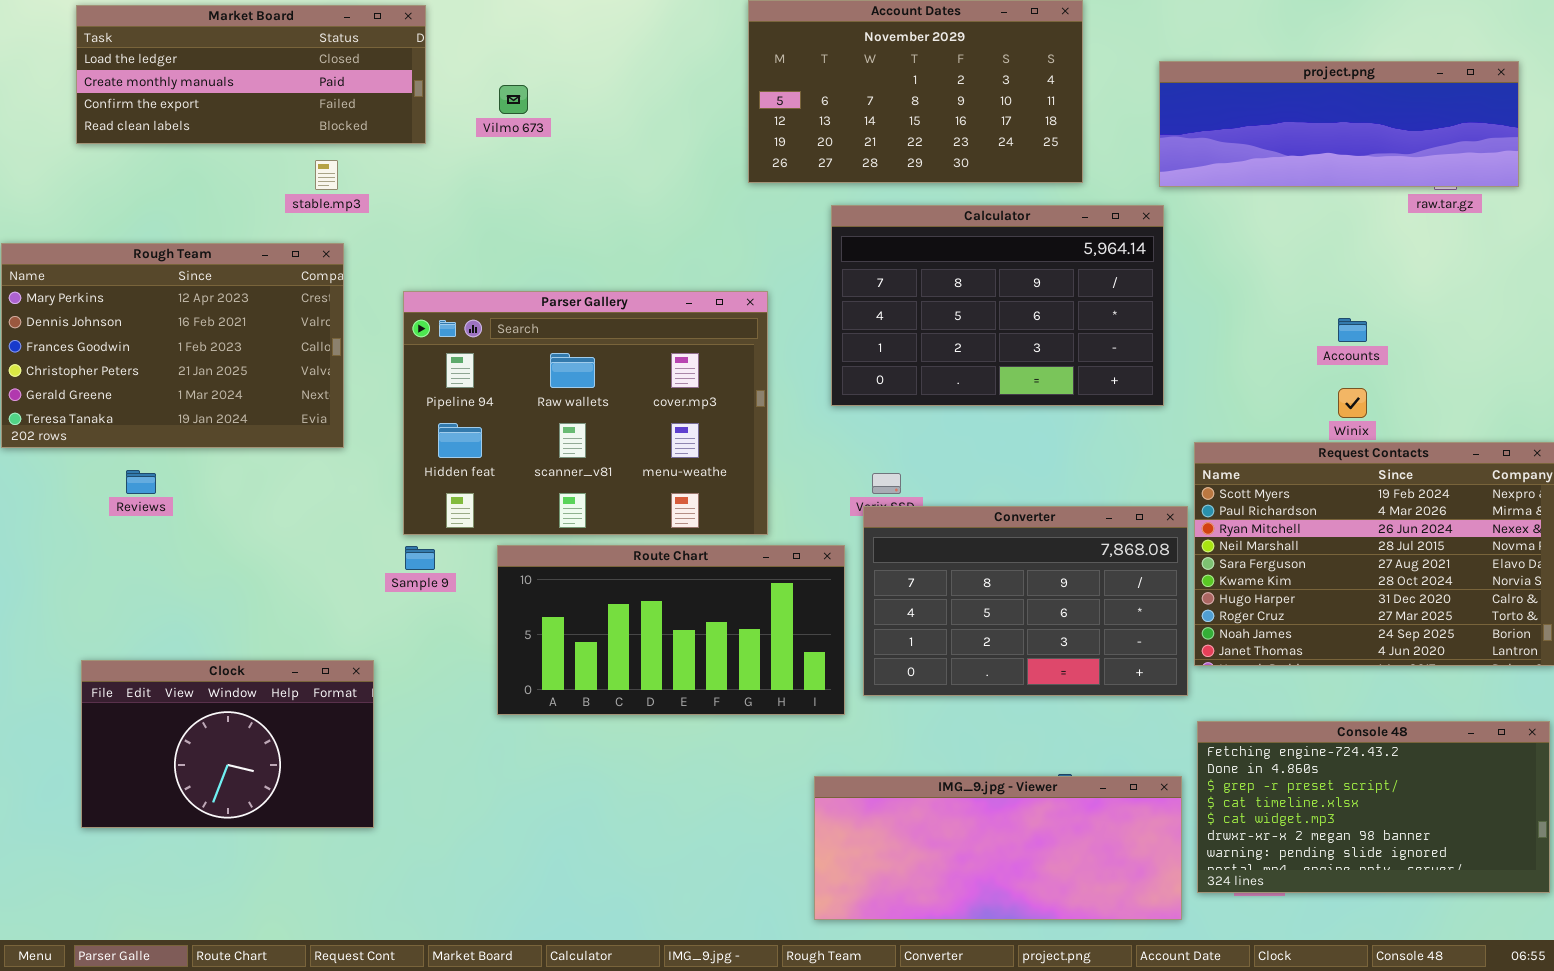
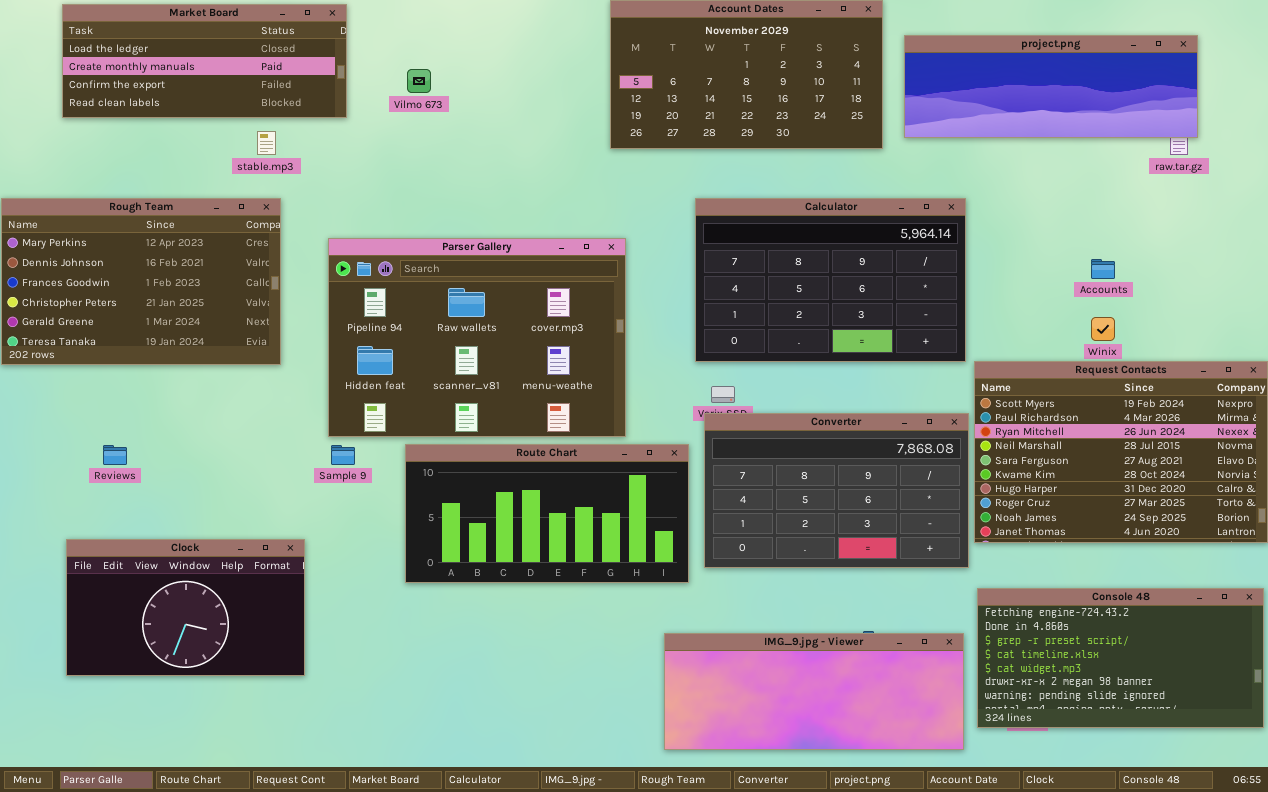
project.png: [1159,61,1519,187] -> [904,35,1198,138], moved
Calculator: [831,205,1164,406] -> [695,198,966,362], moved
Reviews: [126,470,156,494] -> [103,445,127,465], moved

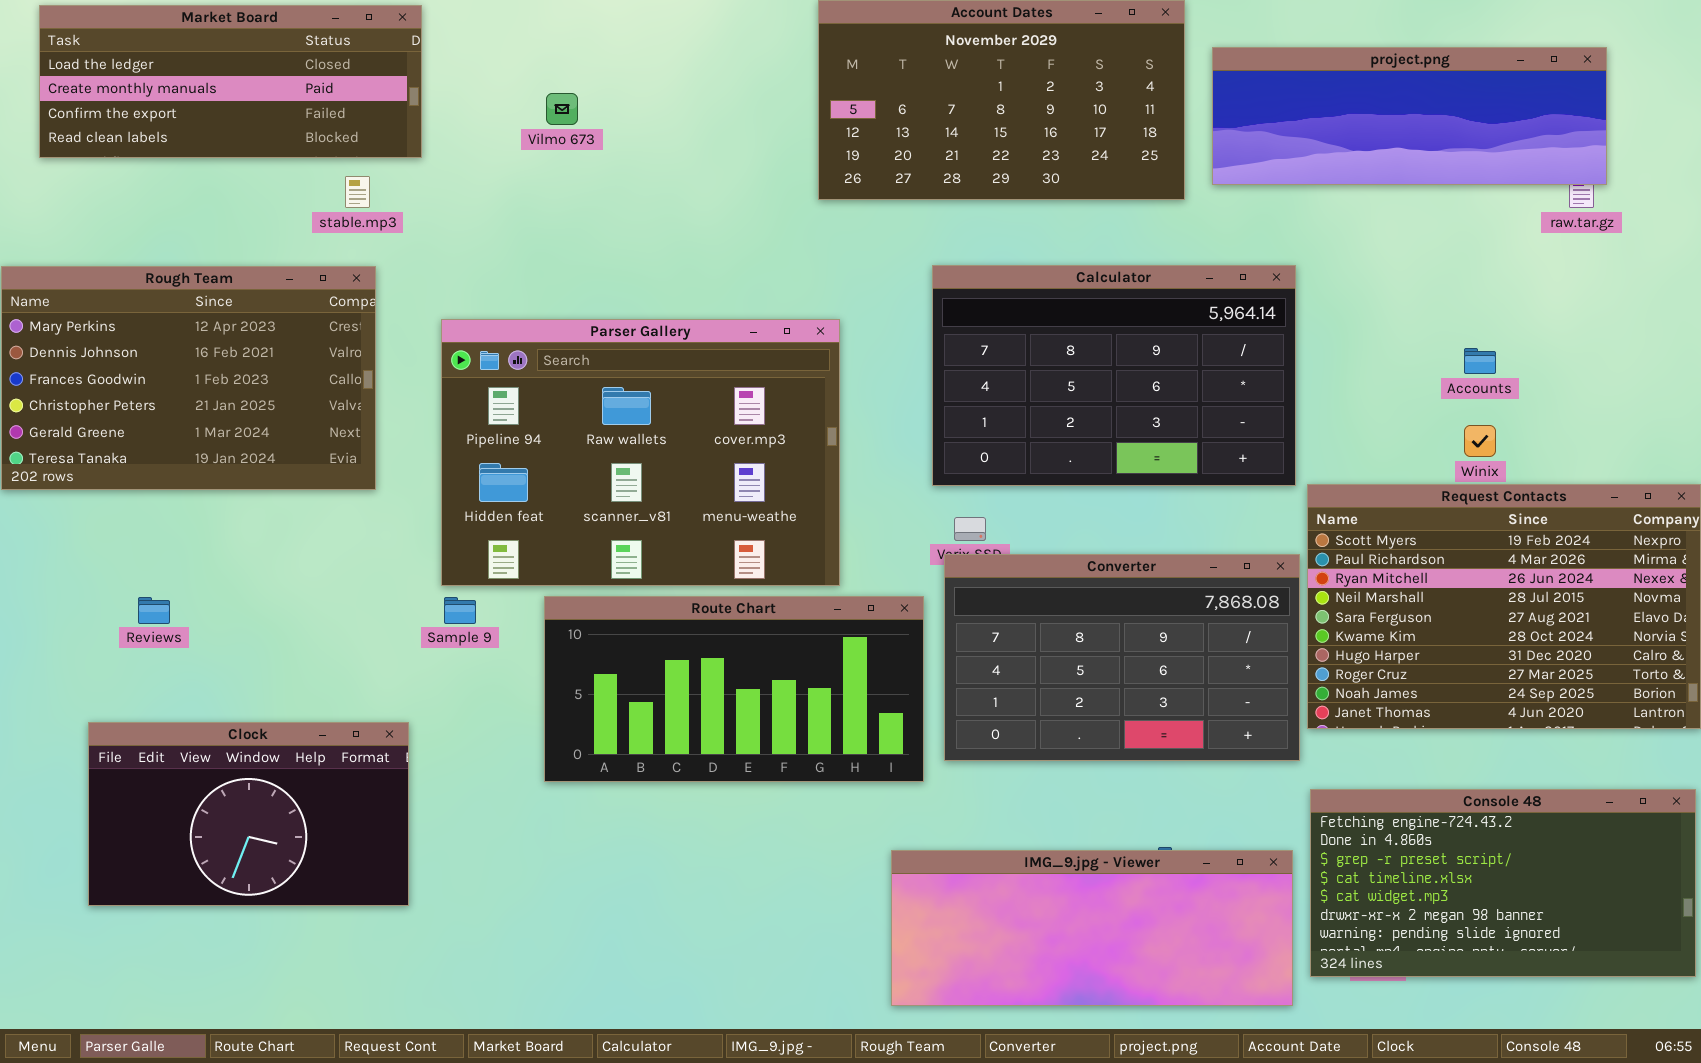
Market Board: [62,4,347,118] -> [39,5,422,158], moved

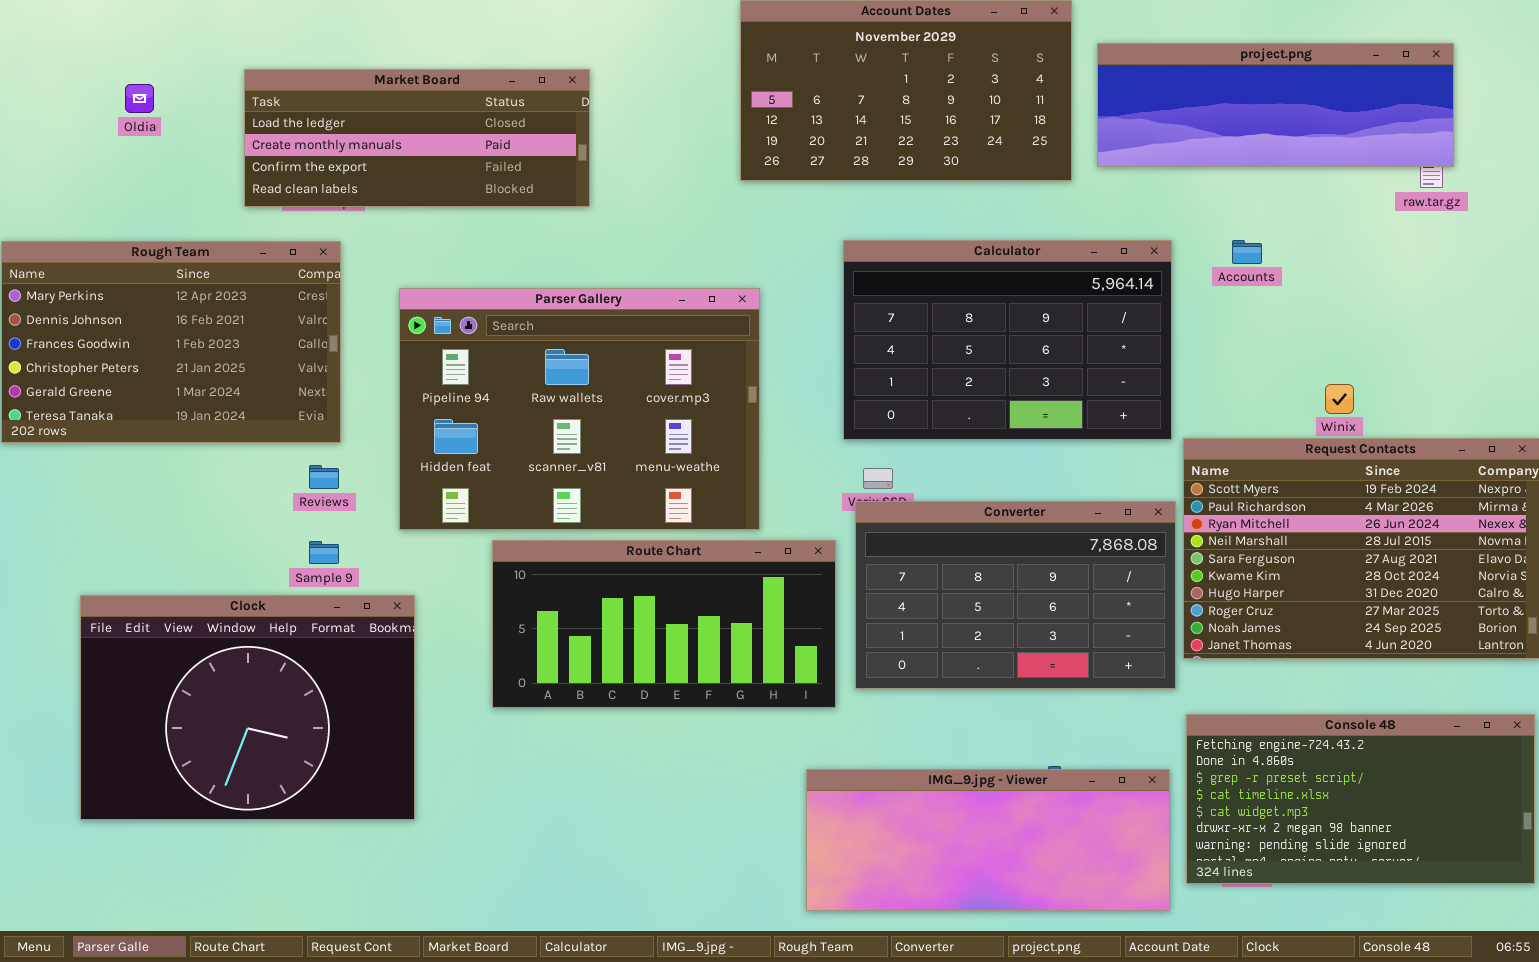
Market Board: [39,5,422,158] -> [244,69,590,207], moved
Accounts: [1464,348,1496,374] -> [1232,240,1262,264], moved
Reviews: [138,597,170,624] -> [309,465,339,489], moved
Sample 9: [444,597,476,624] -> [309,541,339,564], moved
Clock: [88,722,409,906] -> [80,595,415,820], resized

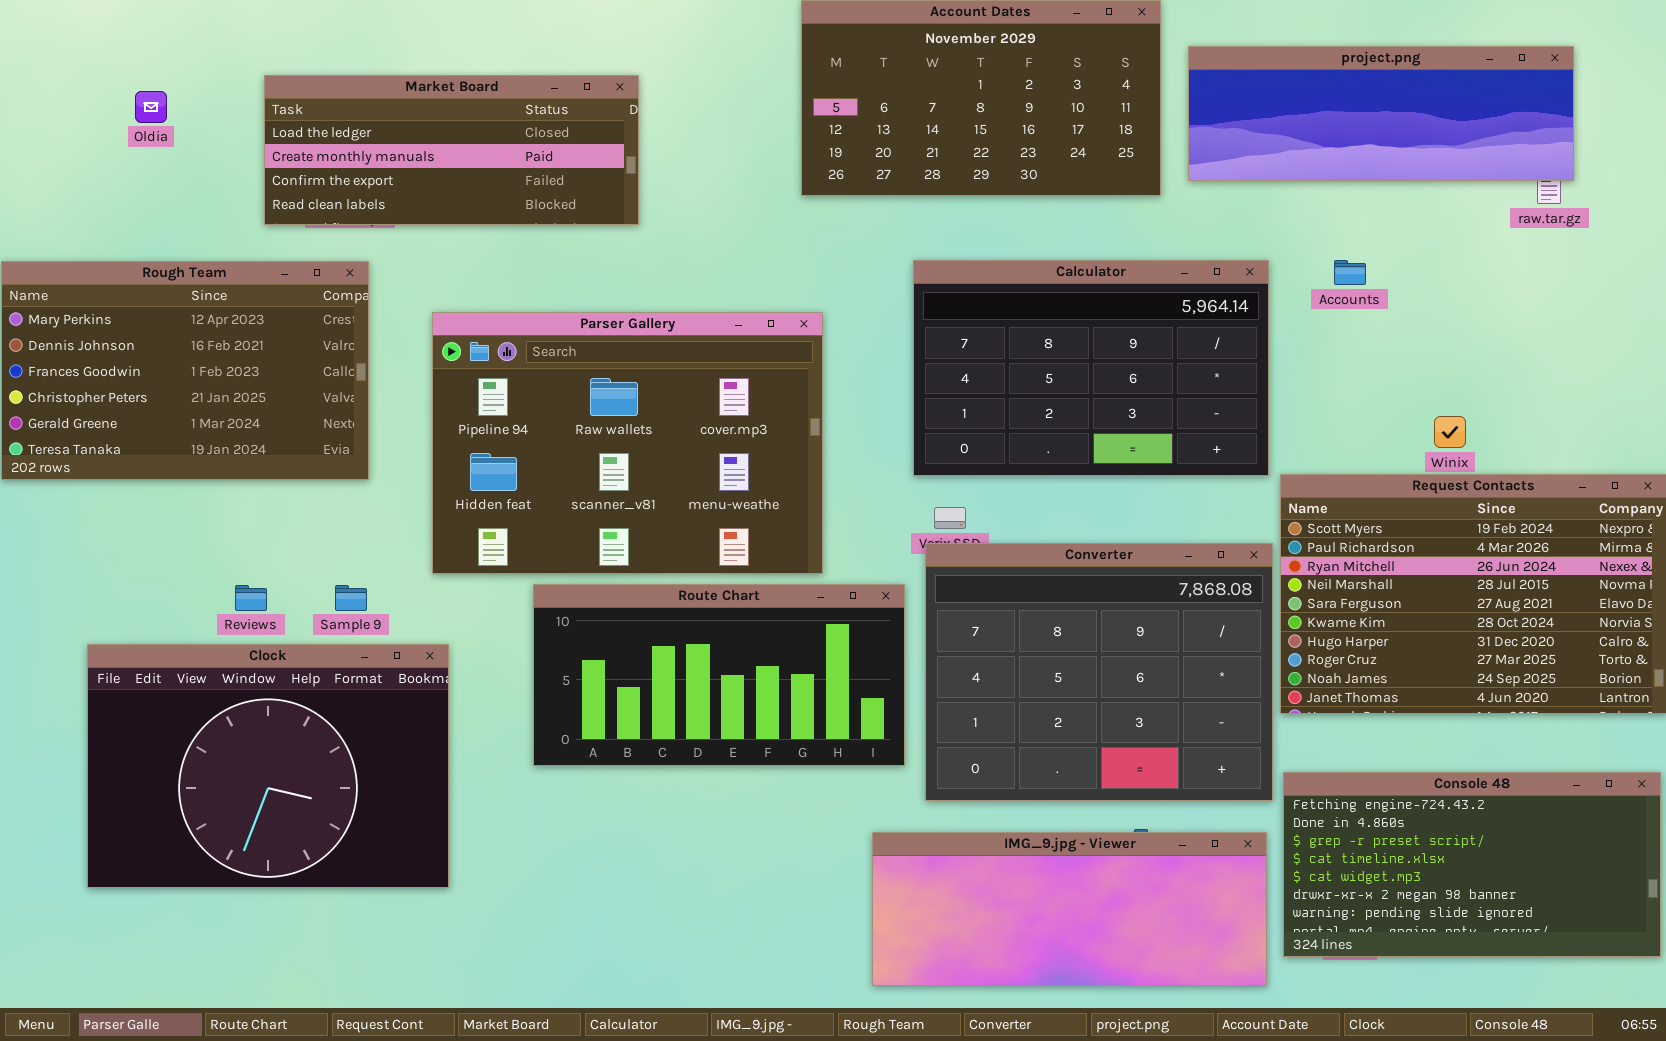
Reviews: [309,465,339,489] -> [235,585,267,611], moved
Converter: [855,501,1176,689] -> [925,543,1273,801], resized

